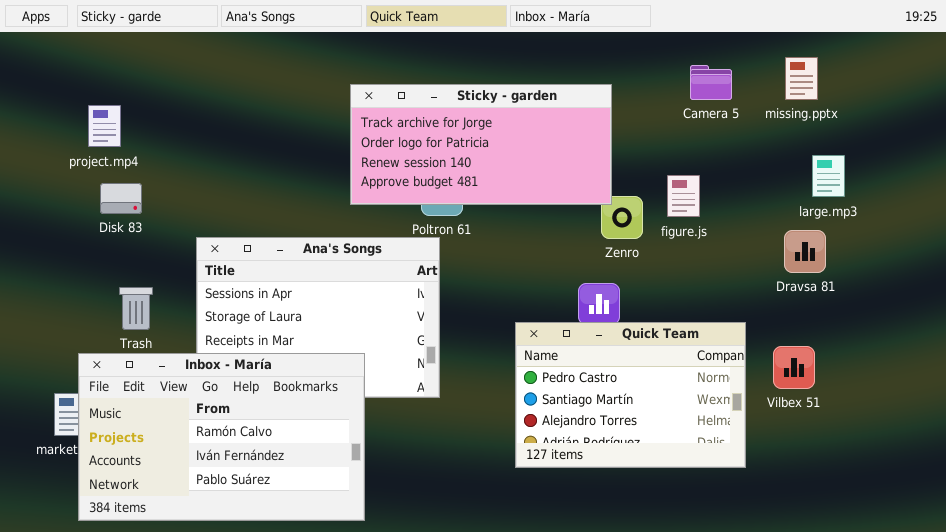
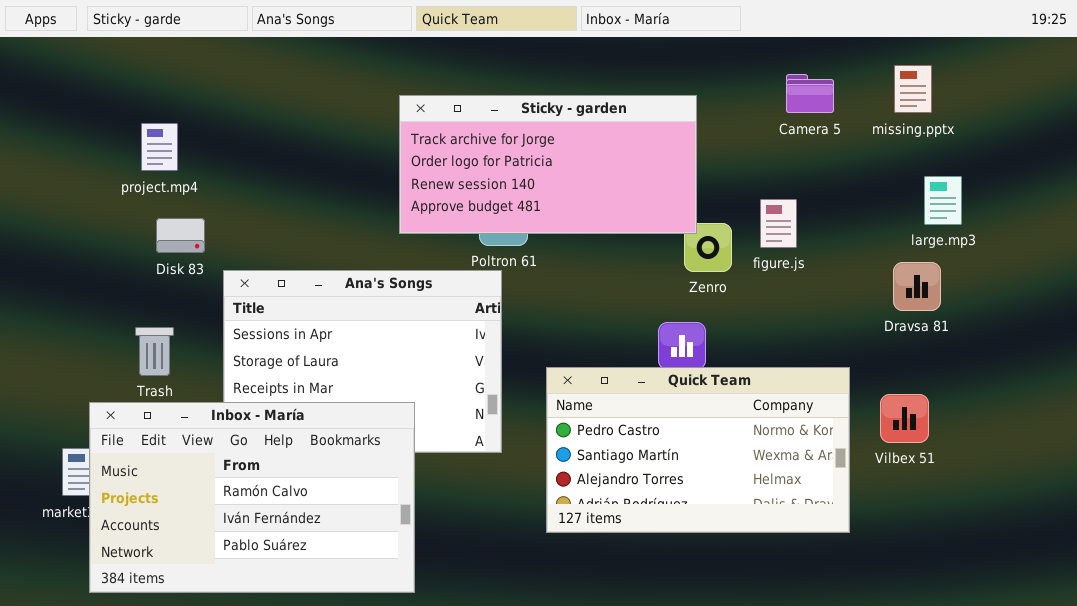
project.mp4: [88,105,121,147] -> [141,123,178,171], moved
Disk 83: [100,183,142,214] -> [156,218,205,253], moved
Quick Team: [515,322,746,468] -> [546,367,850,533], resized

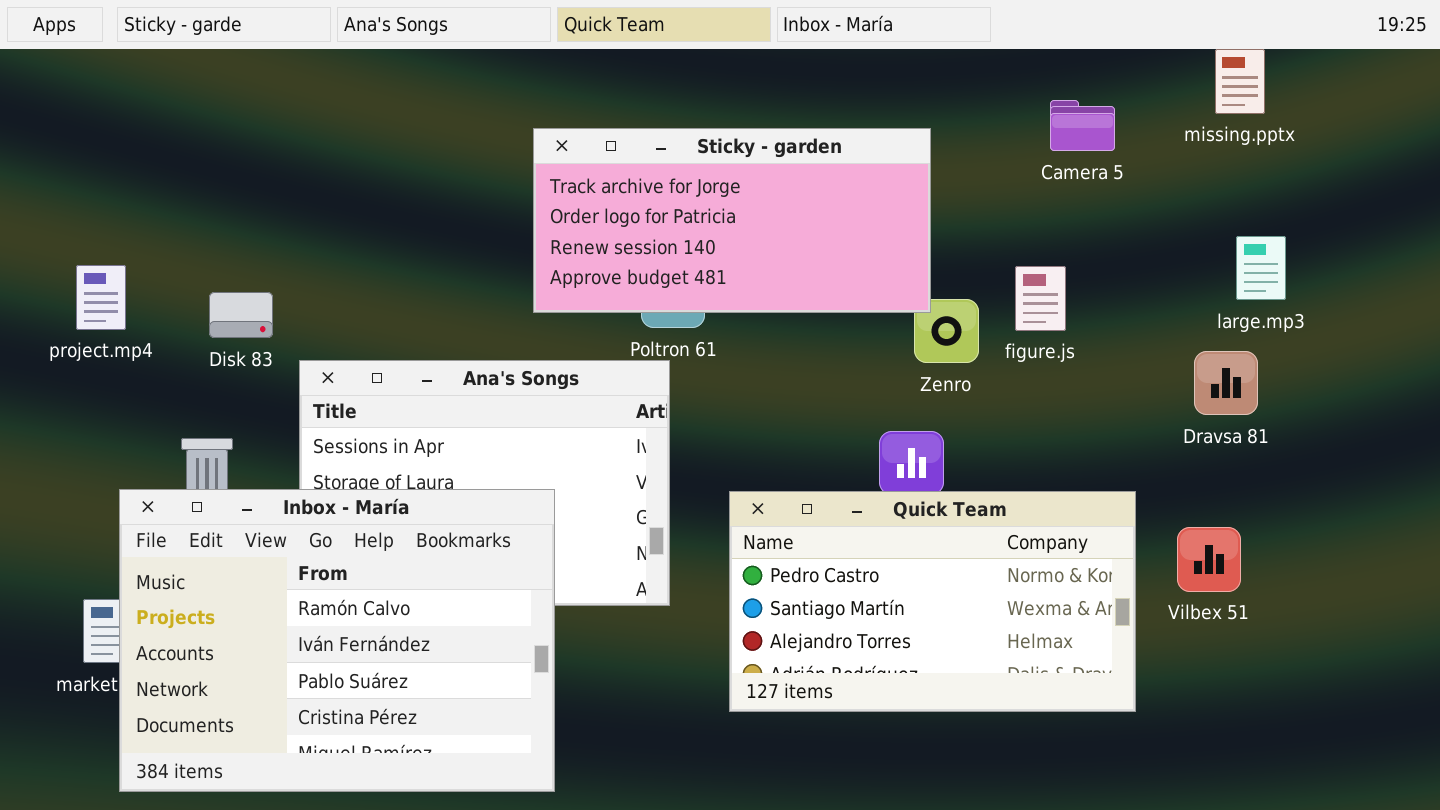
missing.pptx: [894,65,932,113] -> [1215,49,1265,114], moved
project.mp4: [141,123,178,171] -> [76,265,126,330], moved
Inbox - María: [89,402,415,593] -> [119,489,555,792], resized

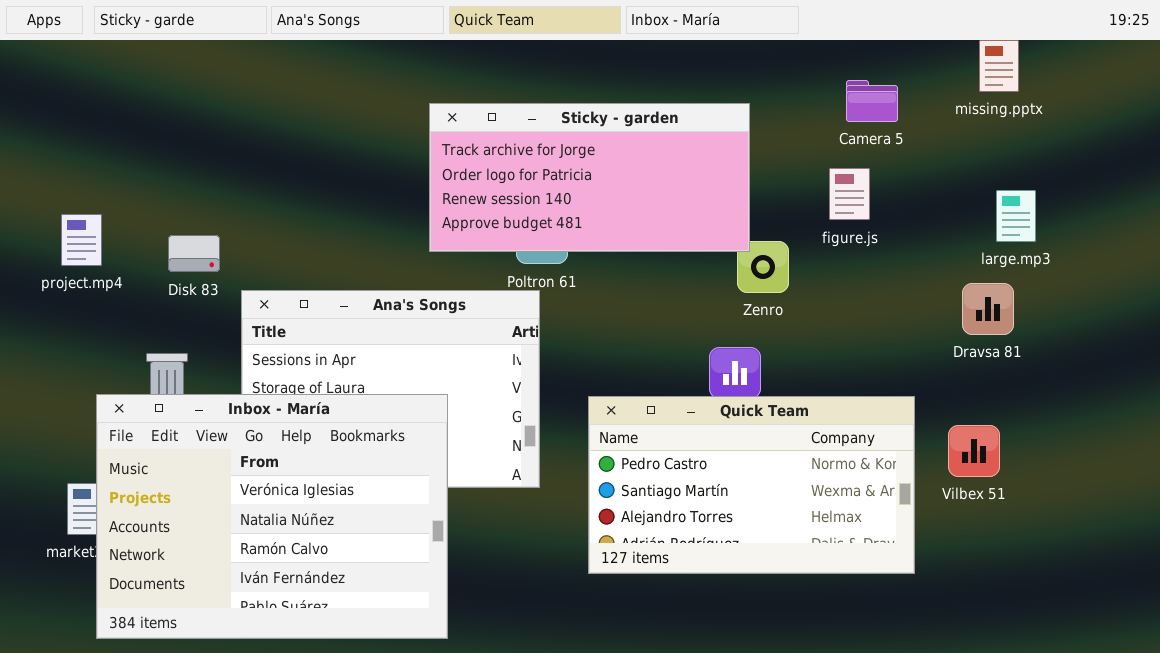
figure.js: [1015,266,1066,331] -> [829,168,870,220], moved
Inbox - María: [119,489,555,792] -> [96,394,448,639], scrolled up 2 rows

